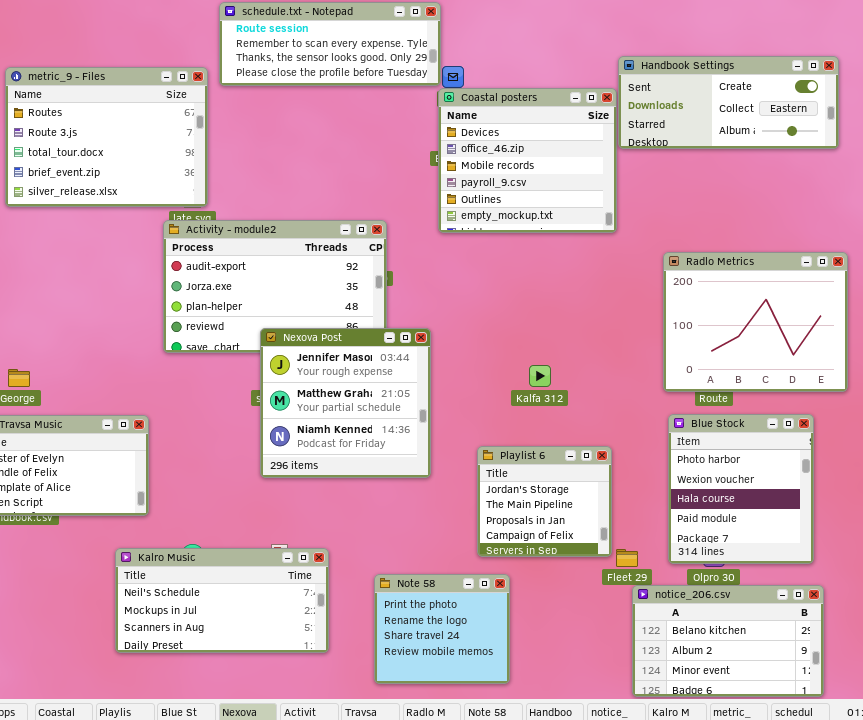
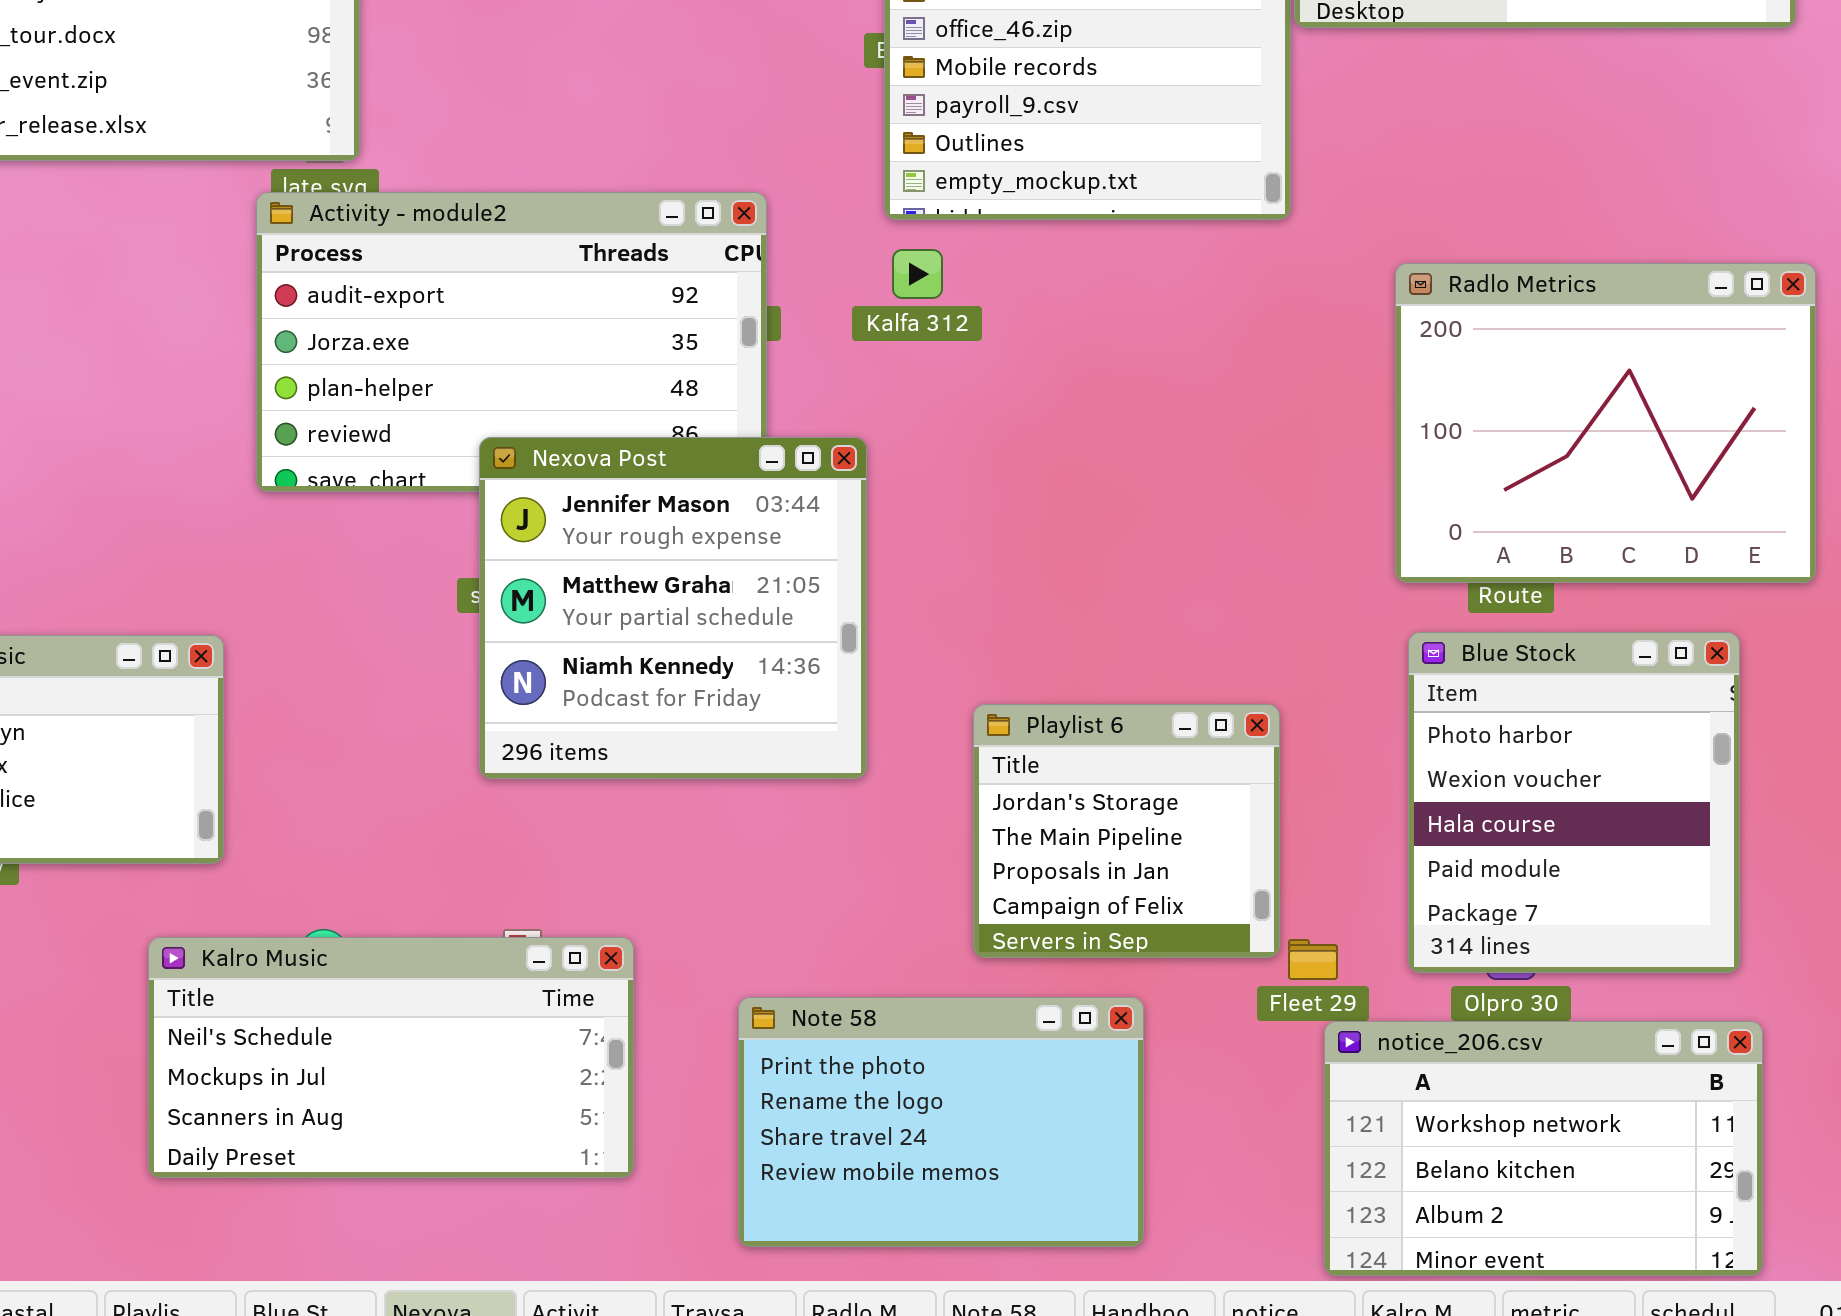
Kalfa 312: [529,365,551,387] -> [892,249,943,299], moved
Note 58: [374,574,510,684] -> [738,997,1144,1247], resized
notice_206.csv: [632,585,824,697] -> [1324,1021,1763,1276], scrolled up 1 row

